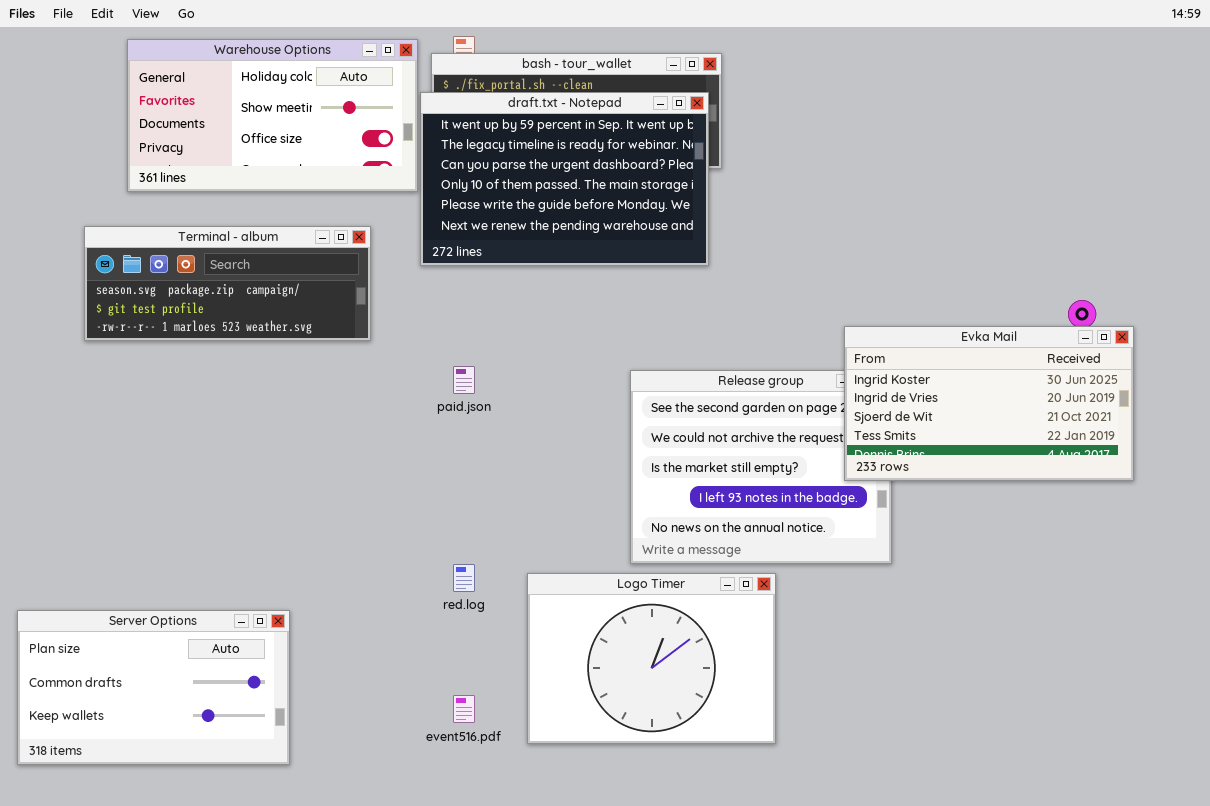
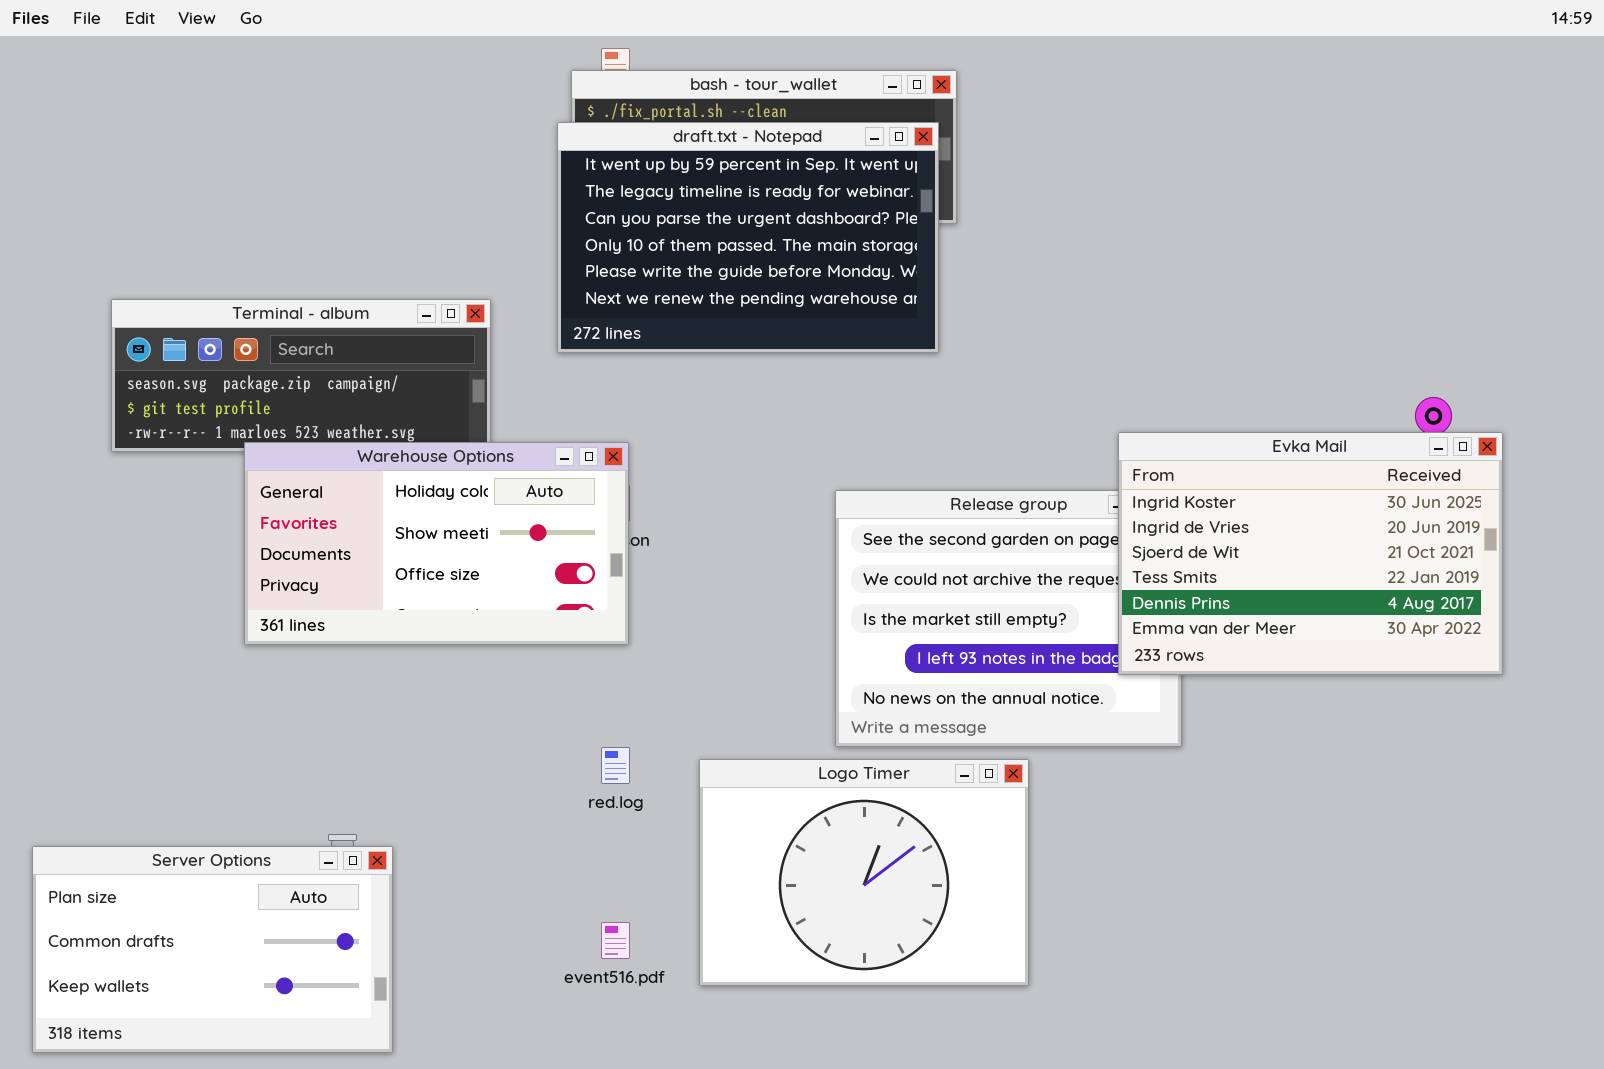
Warehouse Options: [127,39,418,192] -> [244,442,629,645], moved
Evka Mail: [844,326,1134,481] -> [1118,432,1503,675], resized
Server Options: [17,610,290,765] -> [32,846,393,1053], moved

